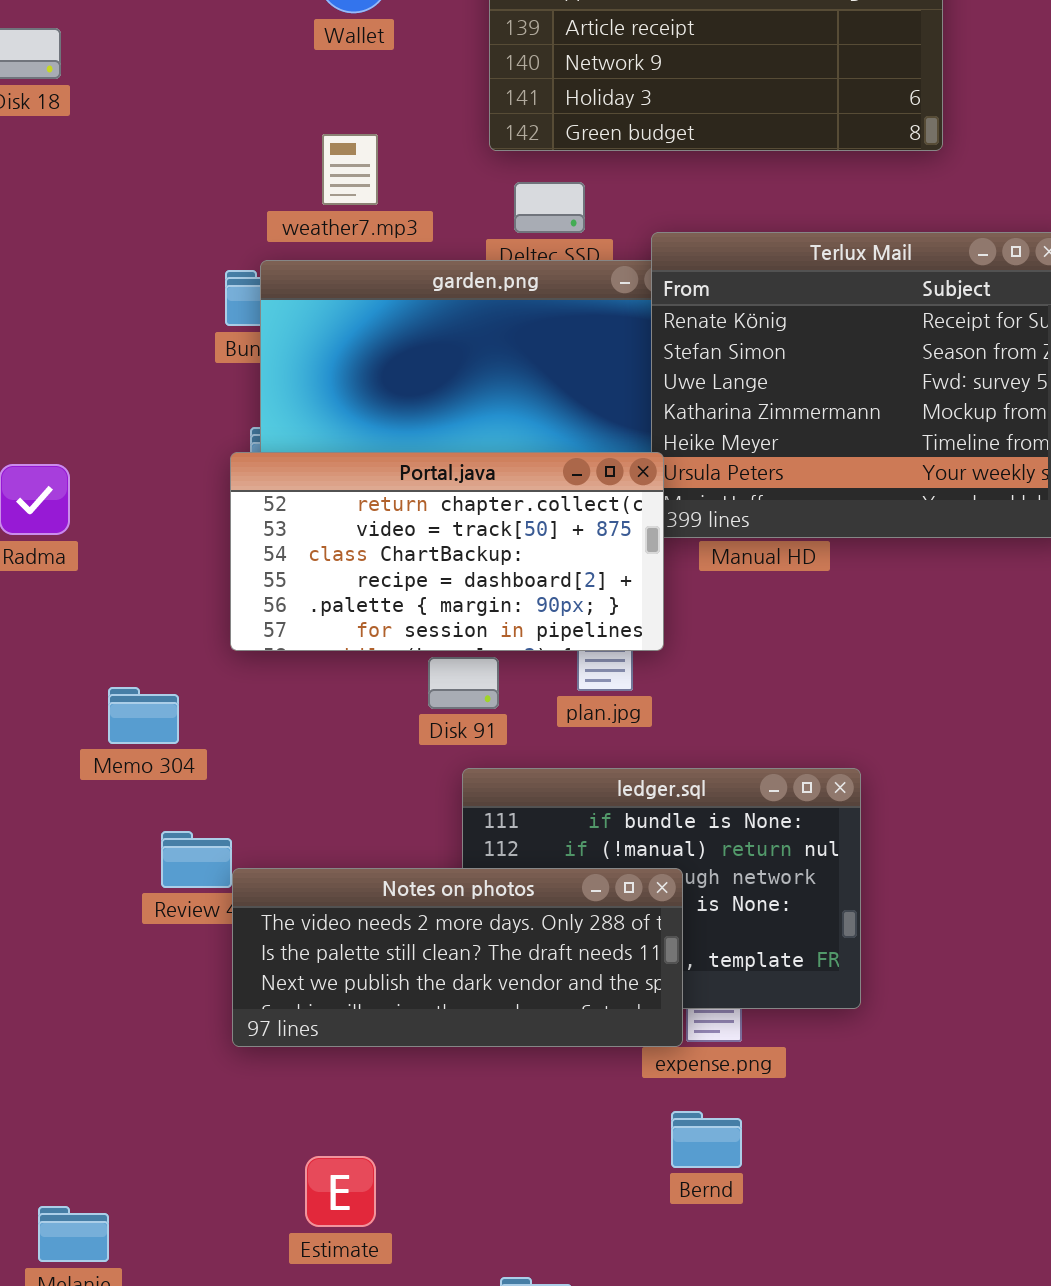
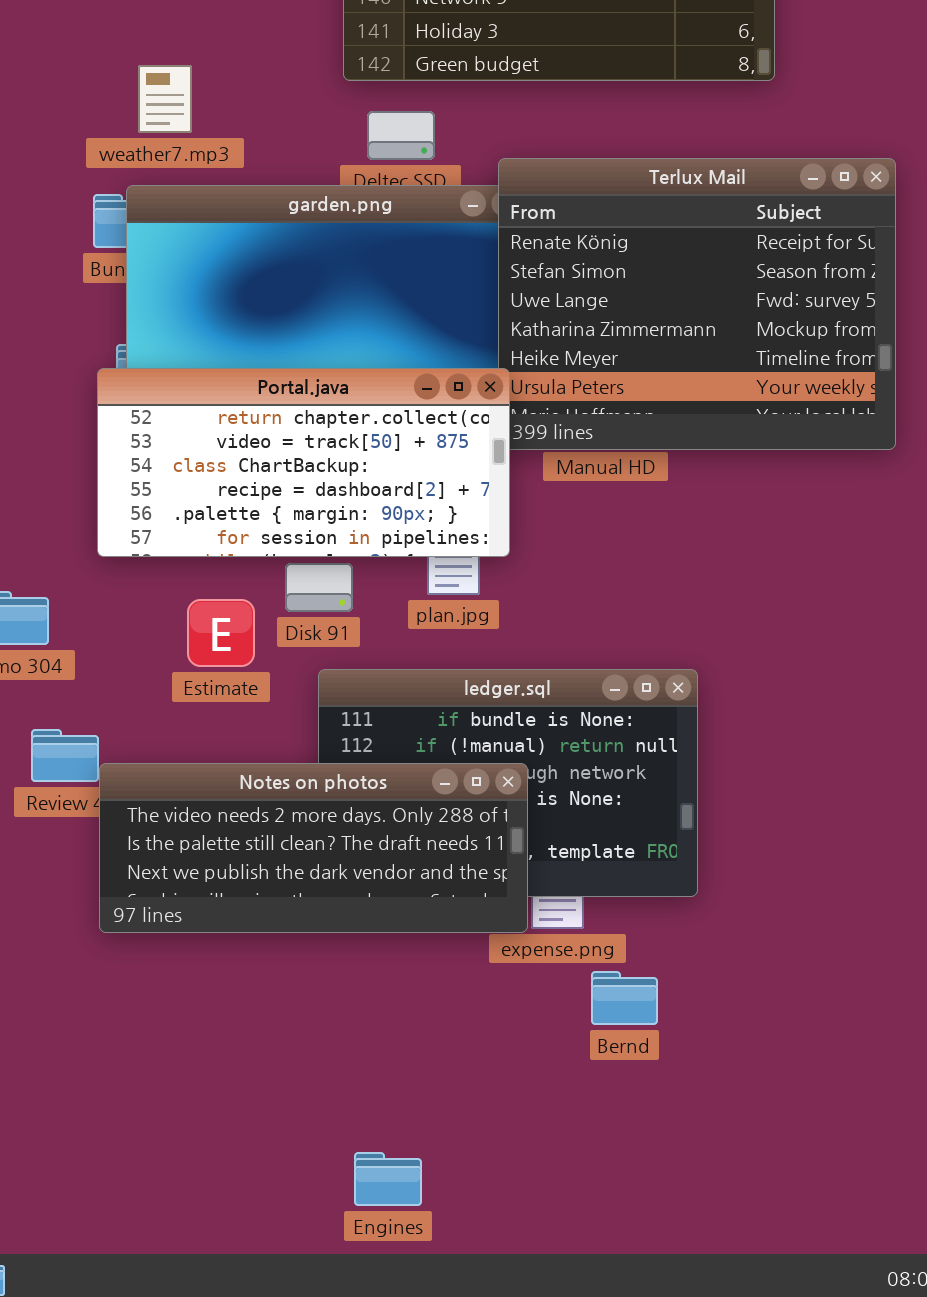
weather7.mp3: [322,134,378,205] -> [138,65,192,133], moved
Bernd: [671,1111,742,1168] -> [591,971,658,1025], moved
Estimate: [305,1156,376,1227] -> [187,599,255,667], moved

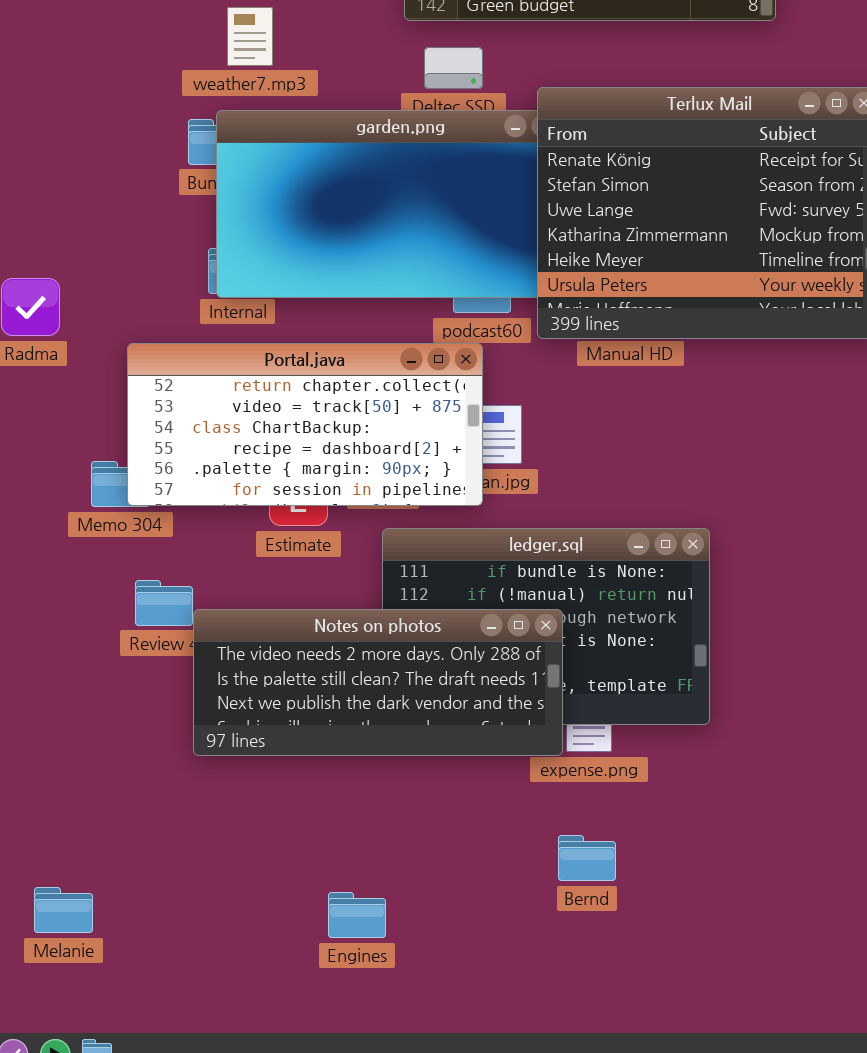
Portal.java: [97,368,510,557] -> [127,343,483,506], moved
Bernd: [591,971,658,1025] -> [558,835,616,881], moved
Engines: [354,1152,422,1206] -> [328,892,386,938], moved

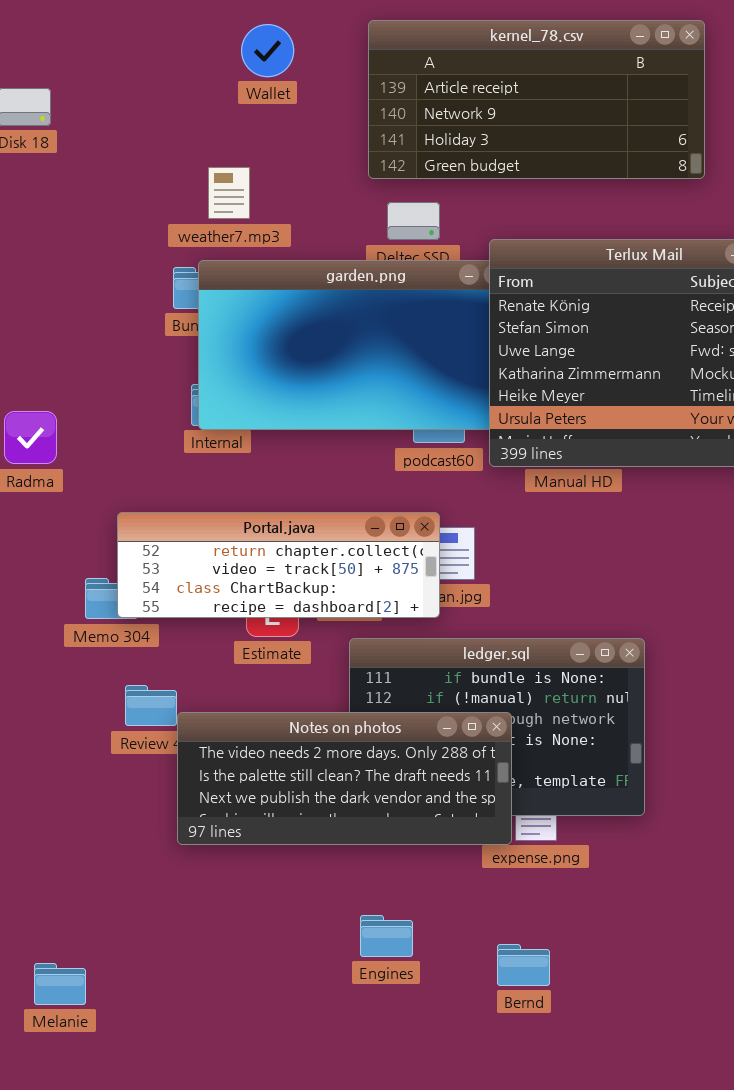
Portal.java: [127,343,483,506] -> [117,512,440,618], resized
Bernd: [558,835,616,881] -> [497,944,550,986], moved
Engines: [328,892,386,938] -> [360,915,413,957], moved

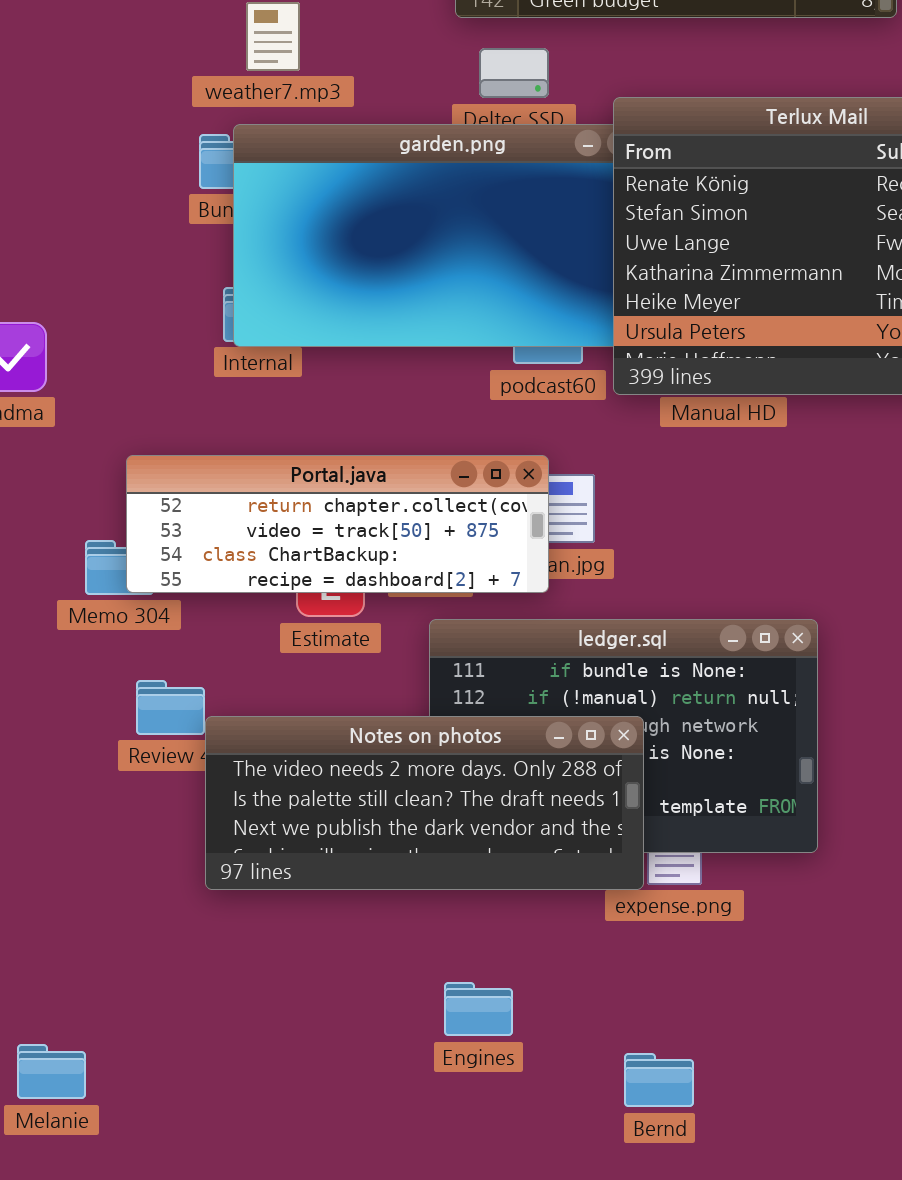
Bernd: [497,944,550,986] -> [624,1053,694,1107], moved

